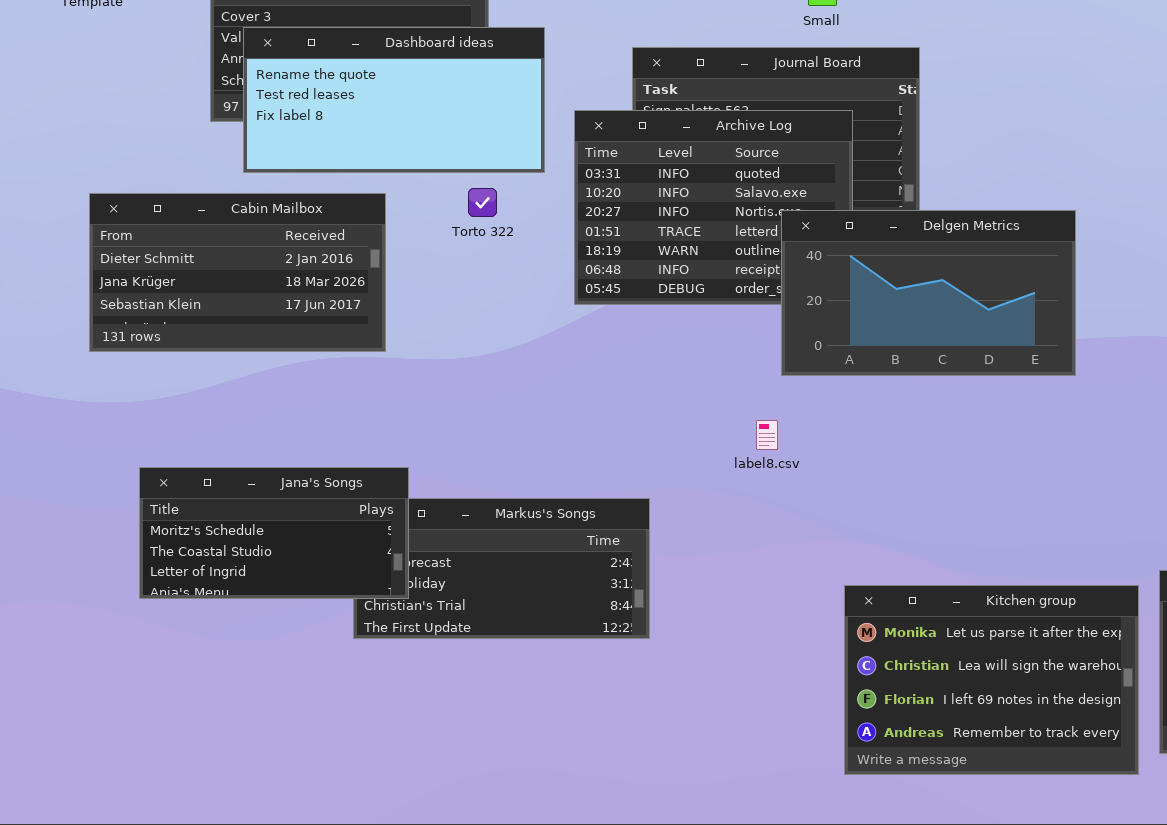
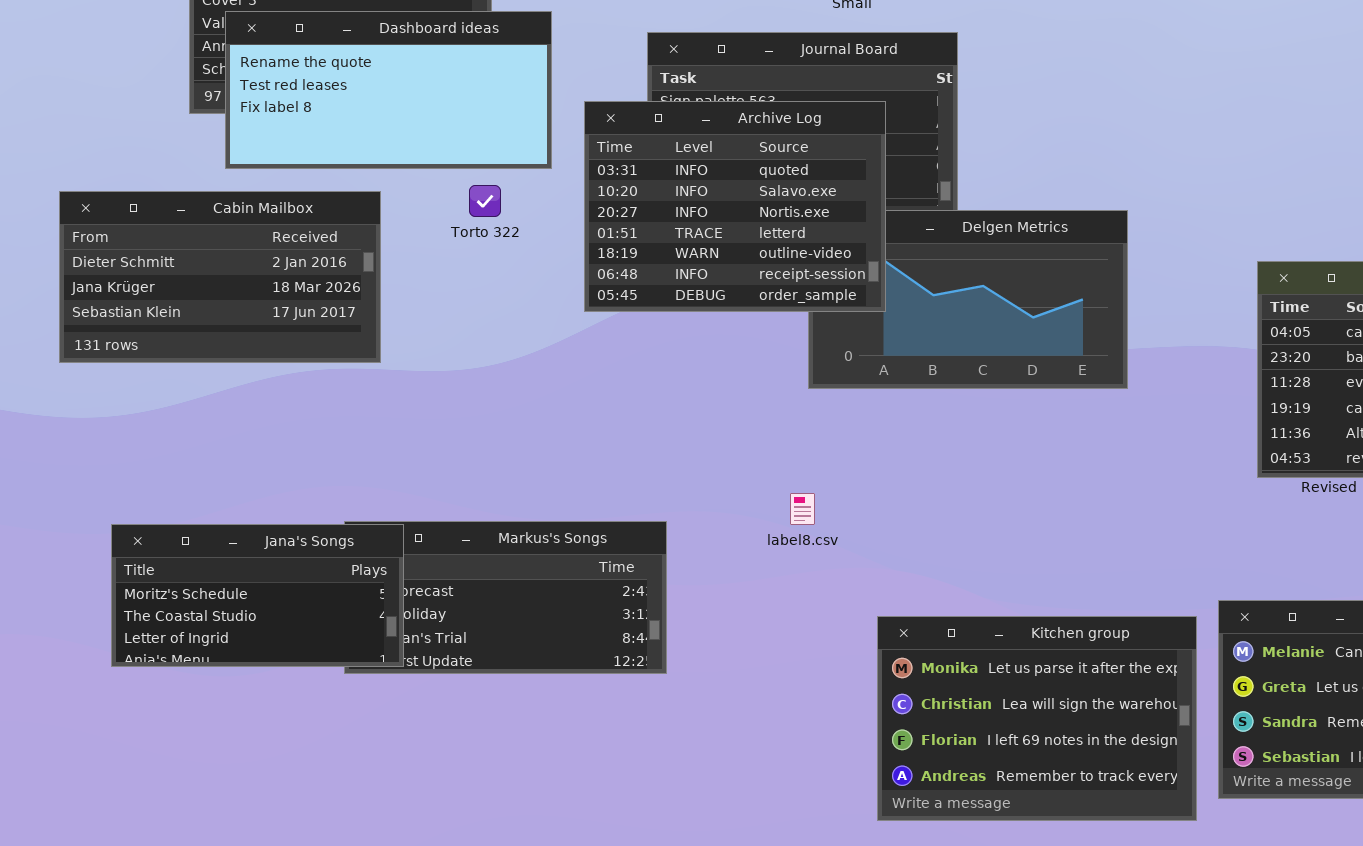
Archive Log: [574,110,853,305] -> [584,101,886,312], raised
label8.csv: [756,420,778,450] -> [790,493,815,525], moved
Jana's Songs: [139,467,409,599] -> [111,524,404,667], moved

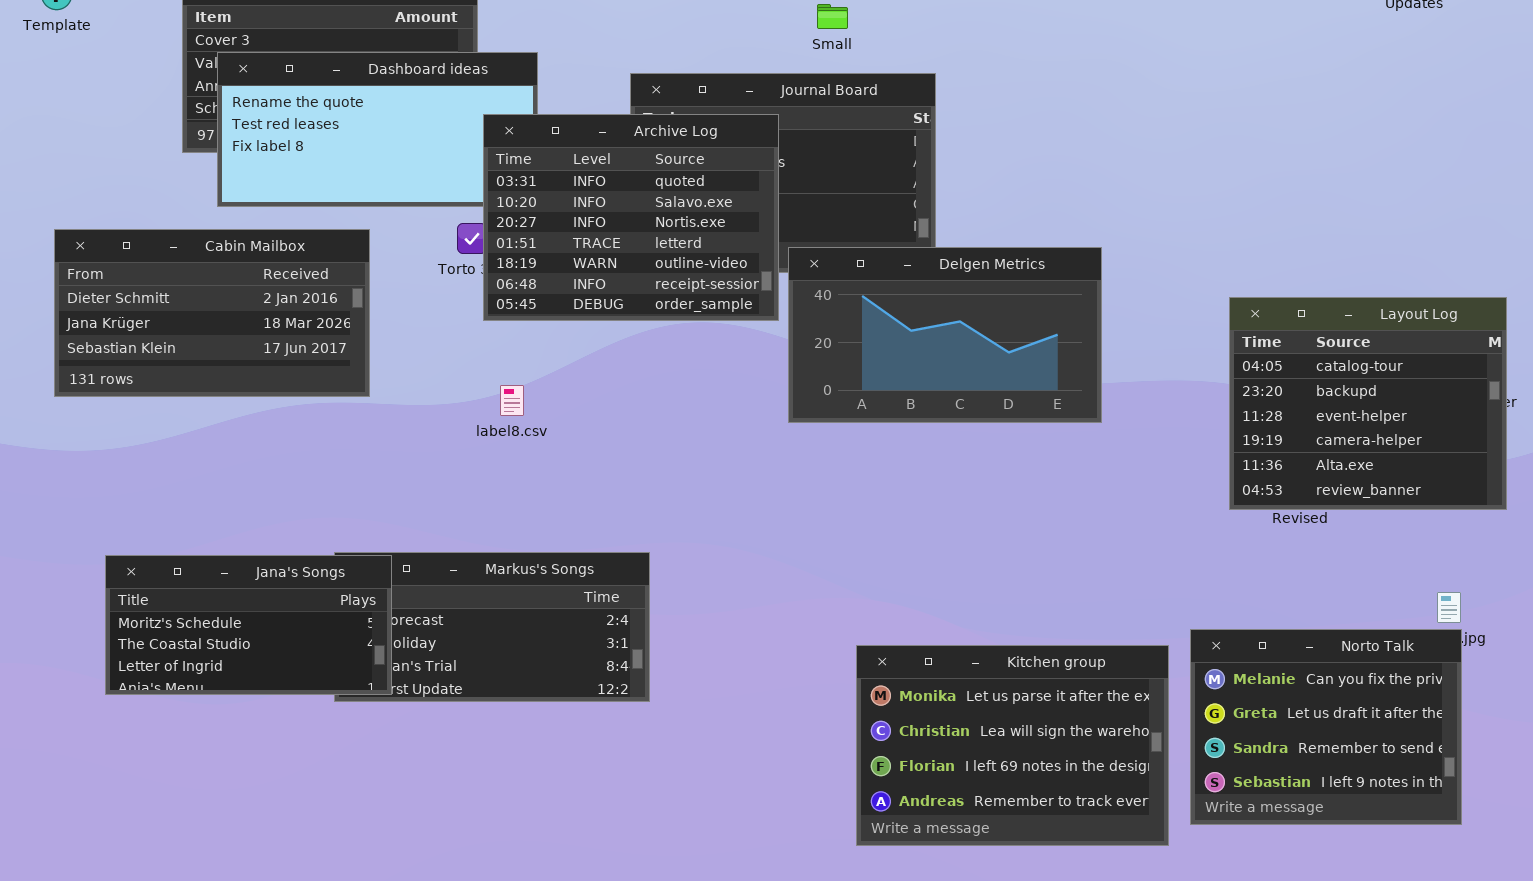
Archive Log: [584,101,886,312] -> [483,114,779,321], moved
label8.csv: [790,493,815,525] -> [500,385,524,416], moved

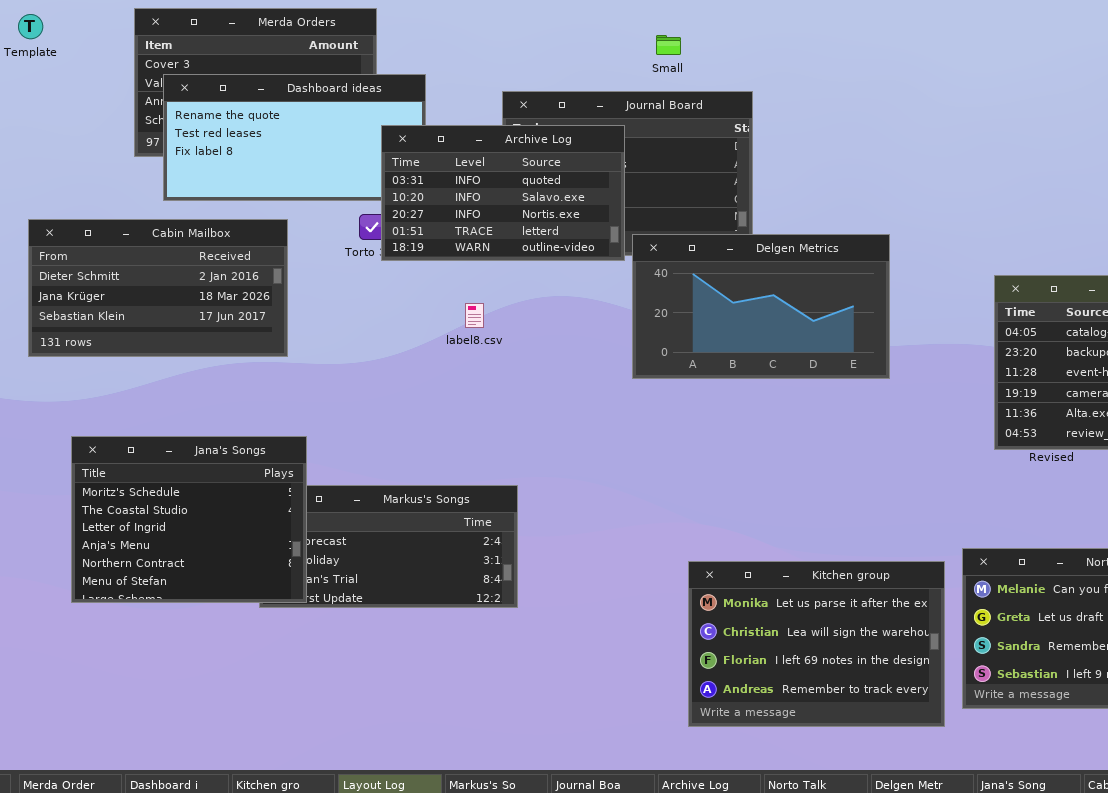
Archive Log: [483,114,779,321] -> [381,125,625,261], resized
label8.csv: [500,385,524,416] -> [465,303,484,328], moved
Jana's Songs: [105,555,392,695] -> [71,436,307,603], resized

